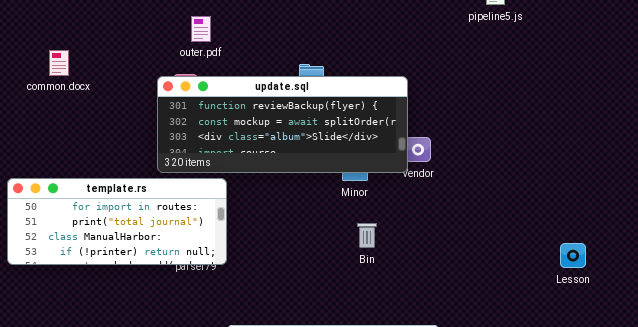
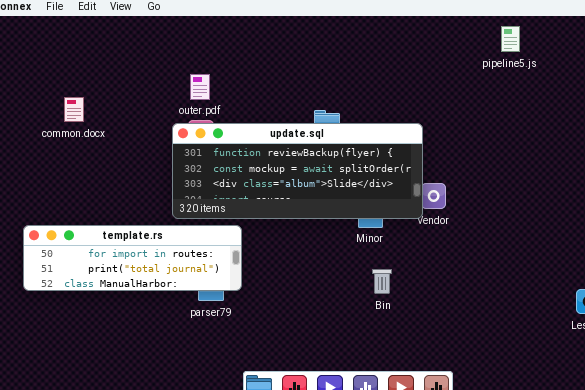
outer.pdf: [191,16,211,42] -> [190,74,210,100], moved
template.rs: [7,178,227,265] -> [23,225,242,291], resized

